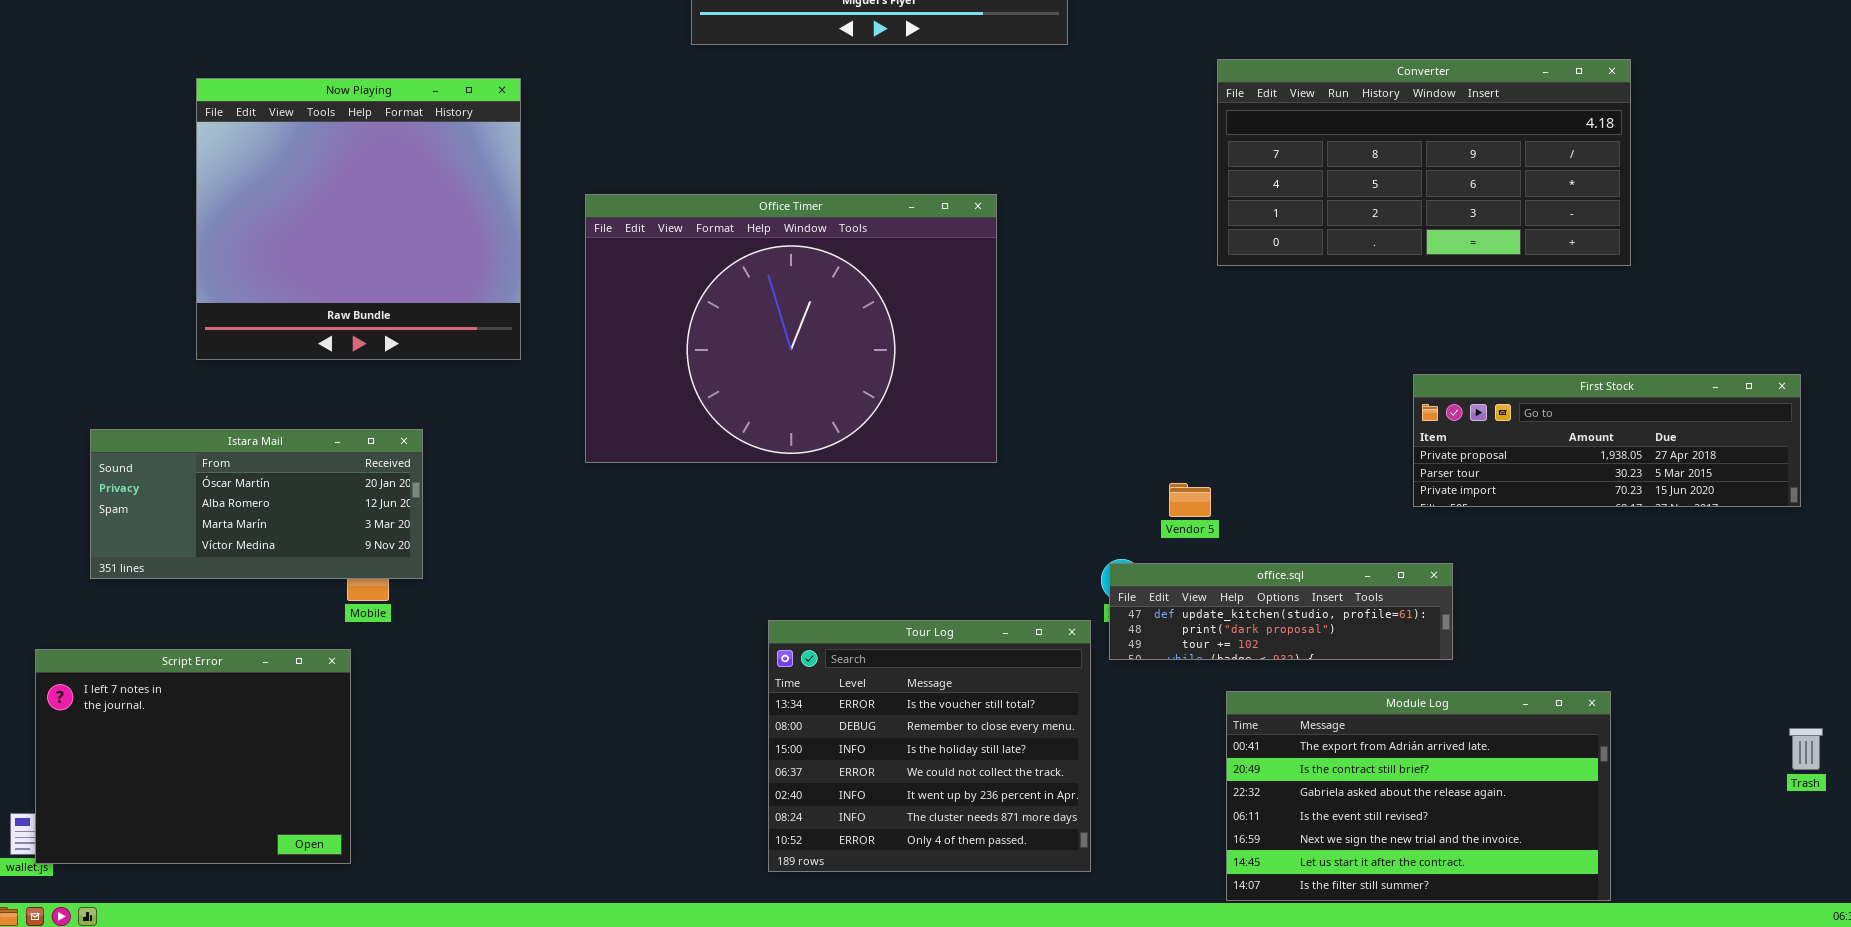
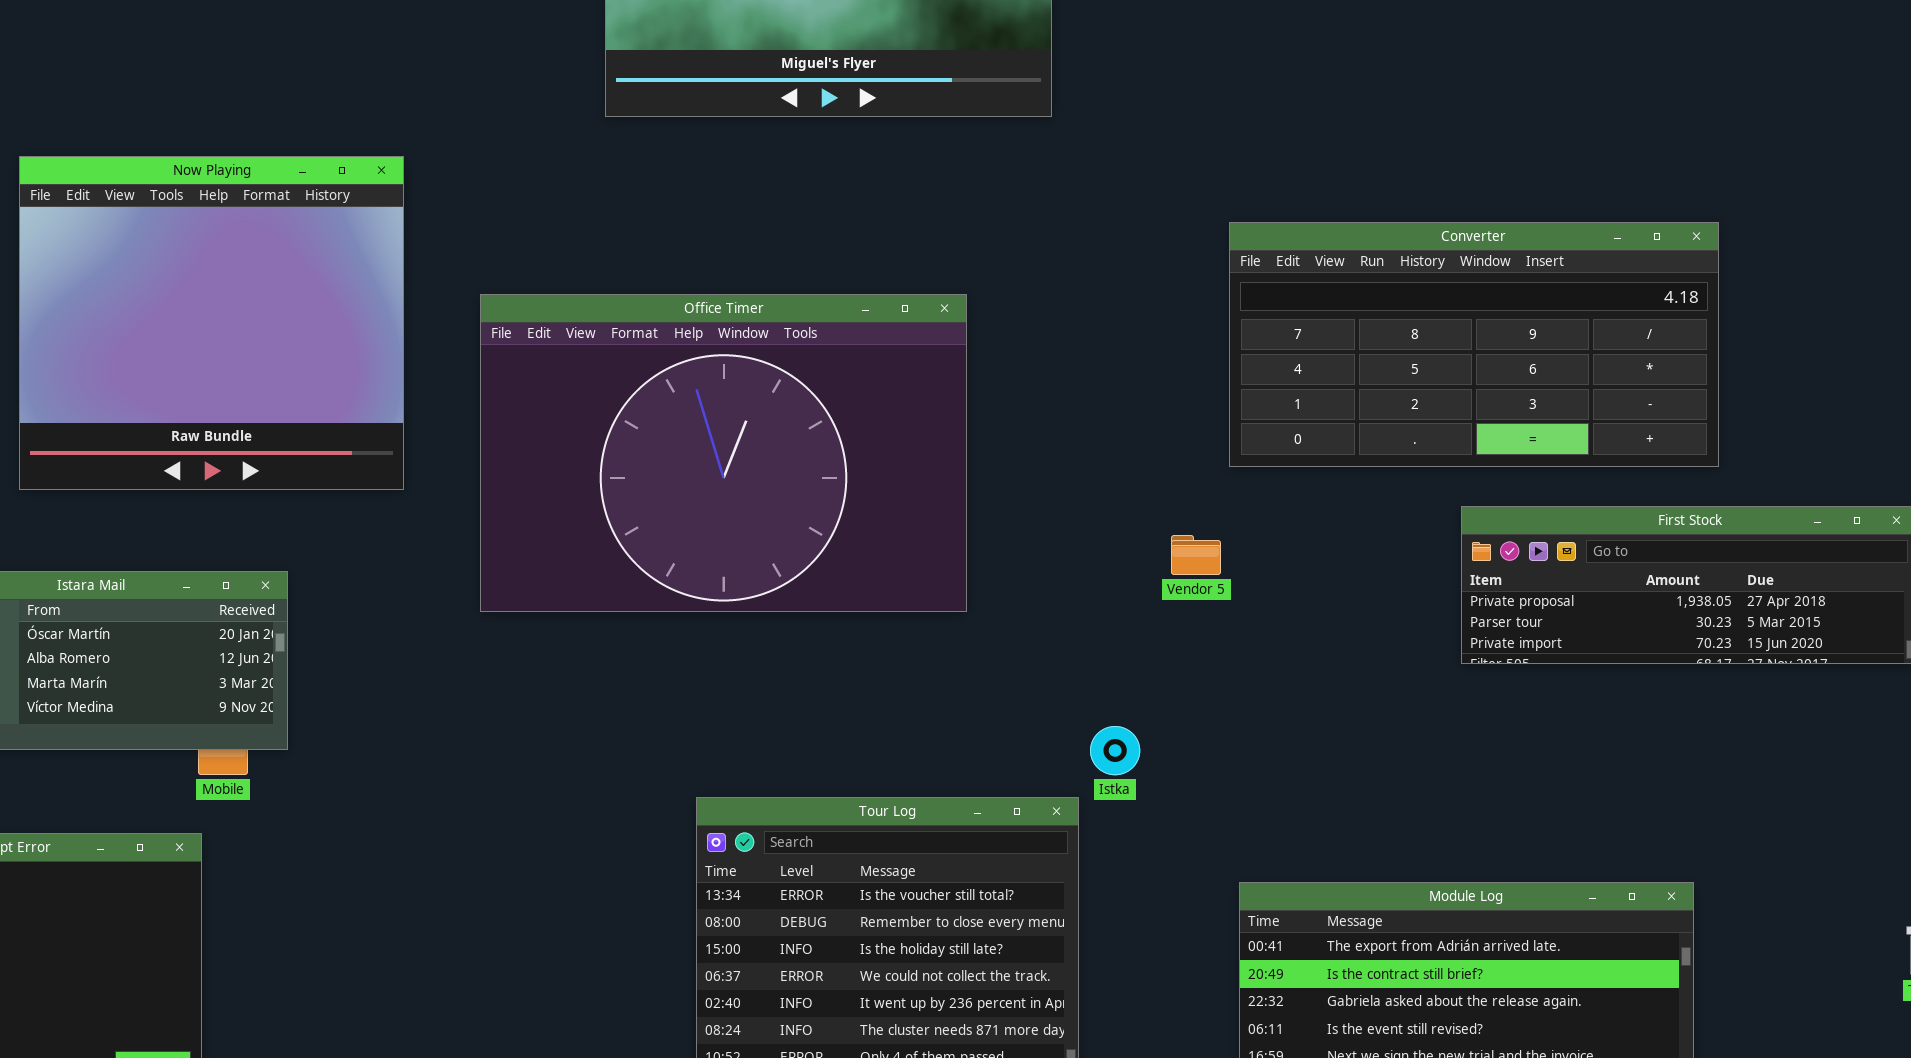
Converter: [1217,59,1631,266] -> [1229,222,1719,467], moved
Vendor 5: [1169,483,1211,517] -> [1171,535,1221,575], moved
office.sql: [1109,563,1453,660] -> none, closed

